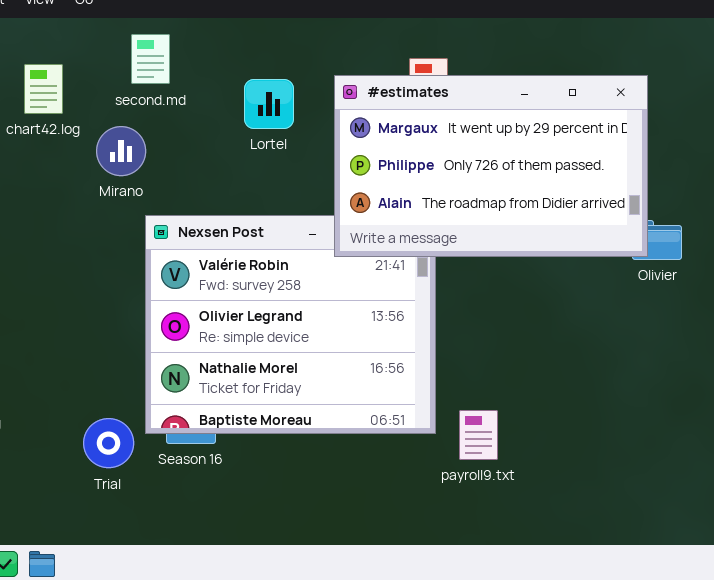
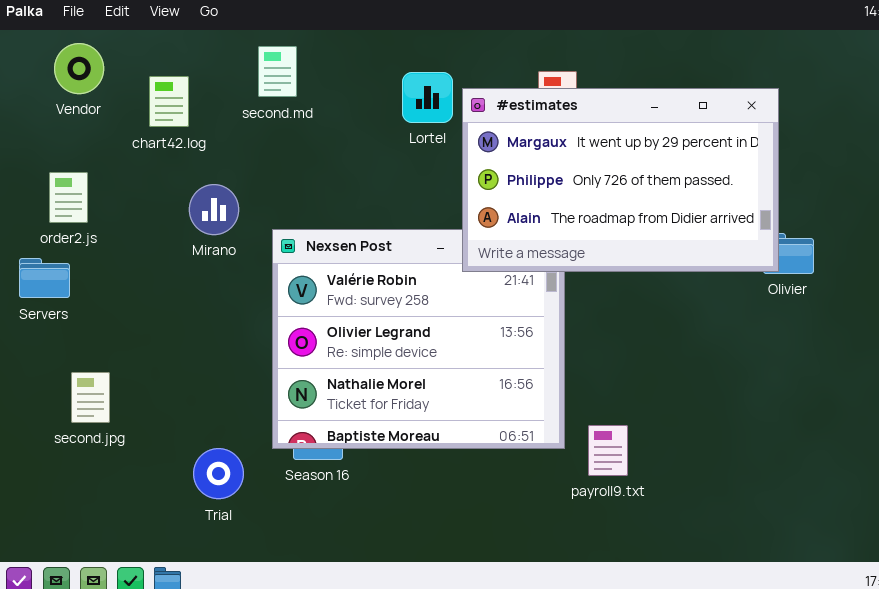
Lortel: [244,79,294,129] -> [402,72,453,123], moved
Mirano: [96,126,146,176] -> [189,184,239,235], moved
Trial: [83,418,134,468] -> [193,448,244,499], moved

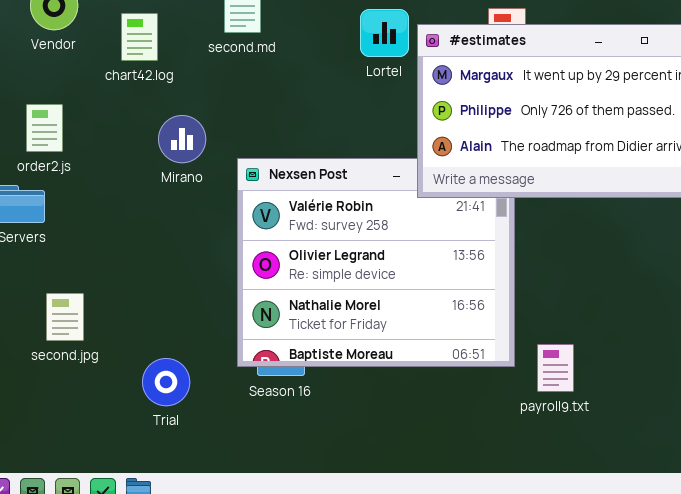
Trial: [193,448,244,499] -> [142,358,190,406], moved

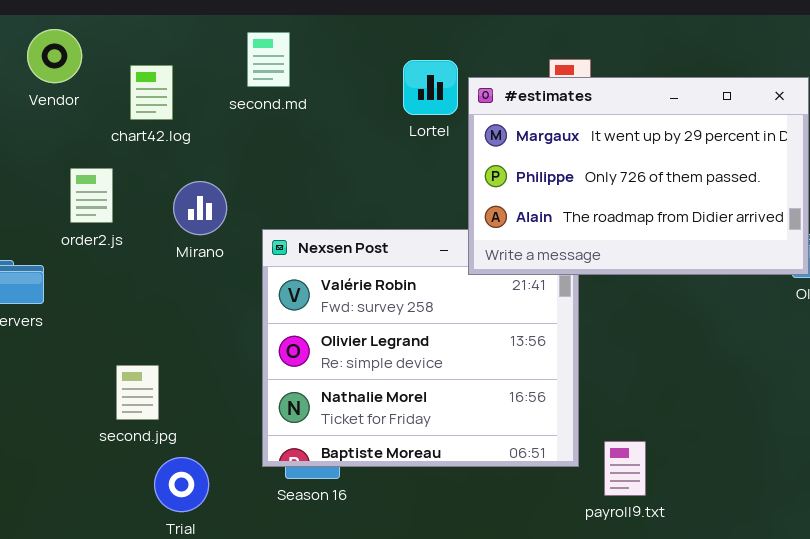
order2.js: [26,104,63,152] -> [70,168,113,223], moved
second.jpg: [46,293,84,341] -> [116,365,159,420], moved

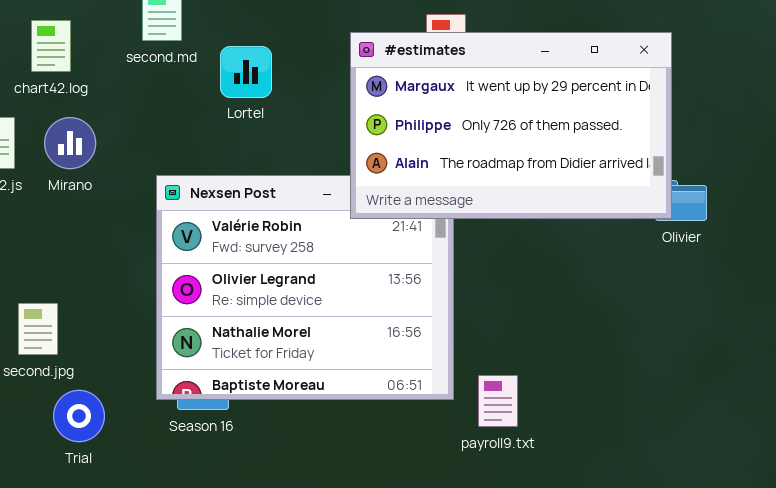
Lortel: [403,60,458,115] -> [220,46,272,98], moved
Mirano: [173,181,227,235] -> [44,117,96,169], moved

